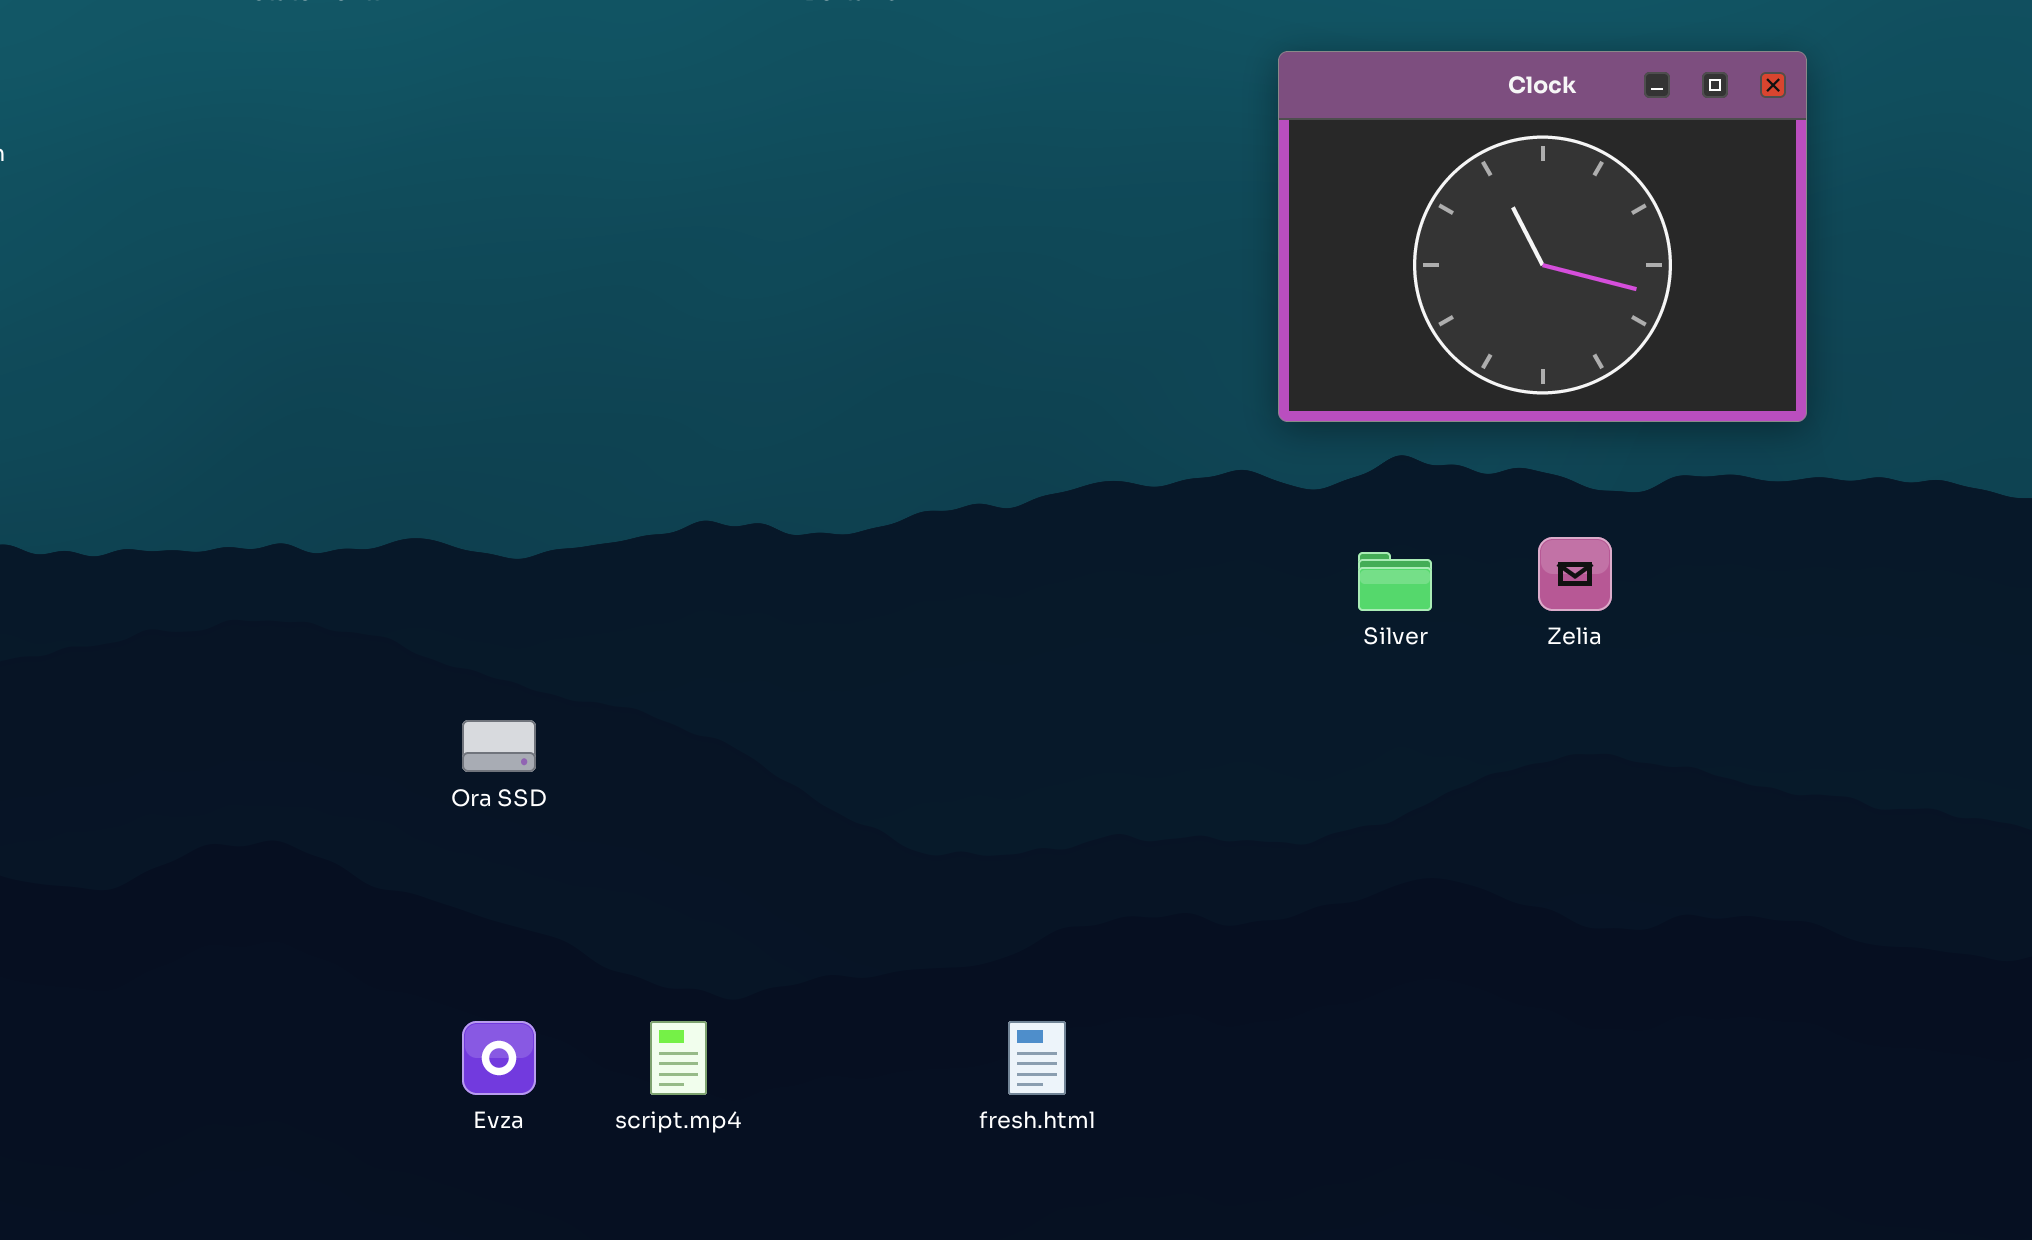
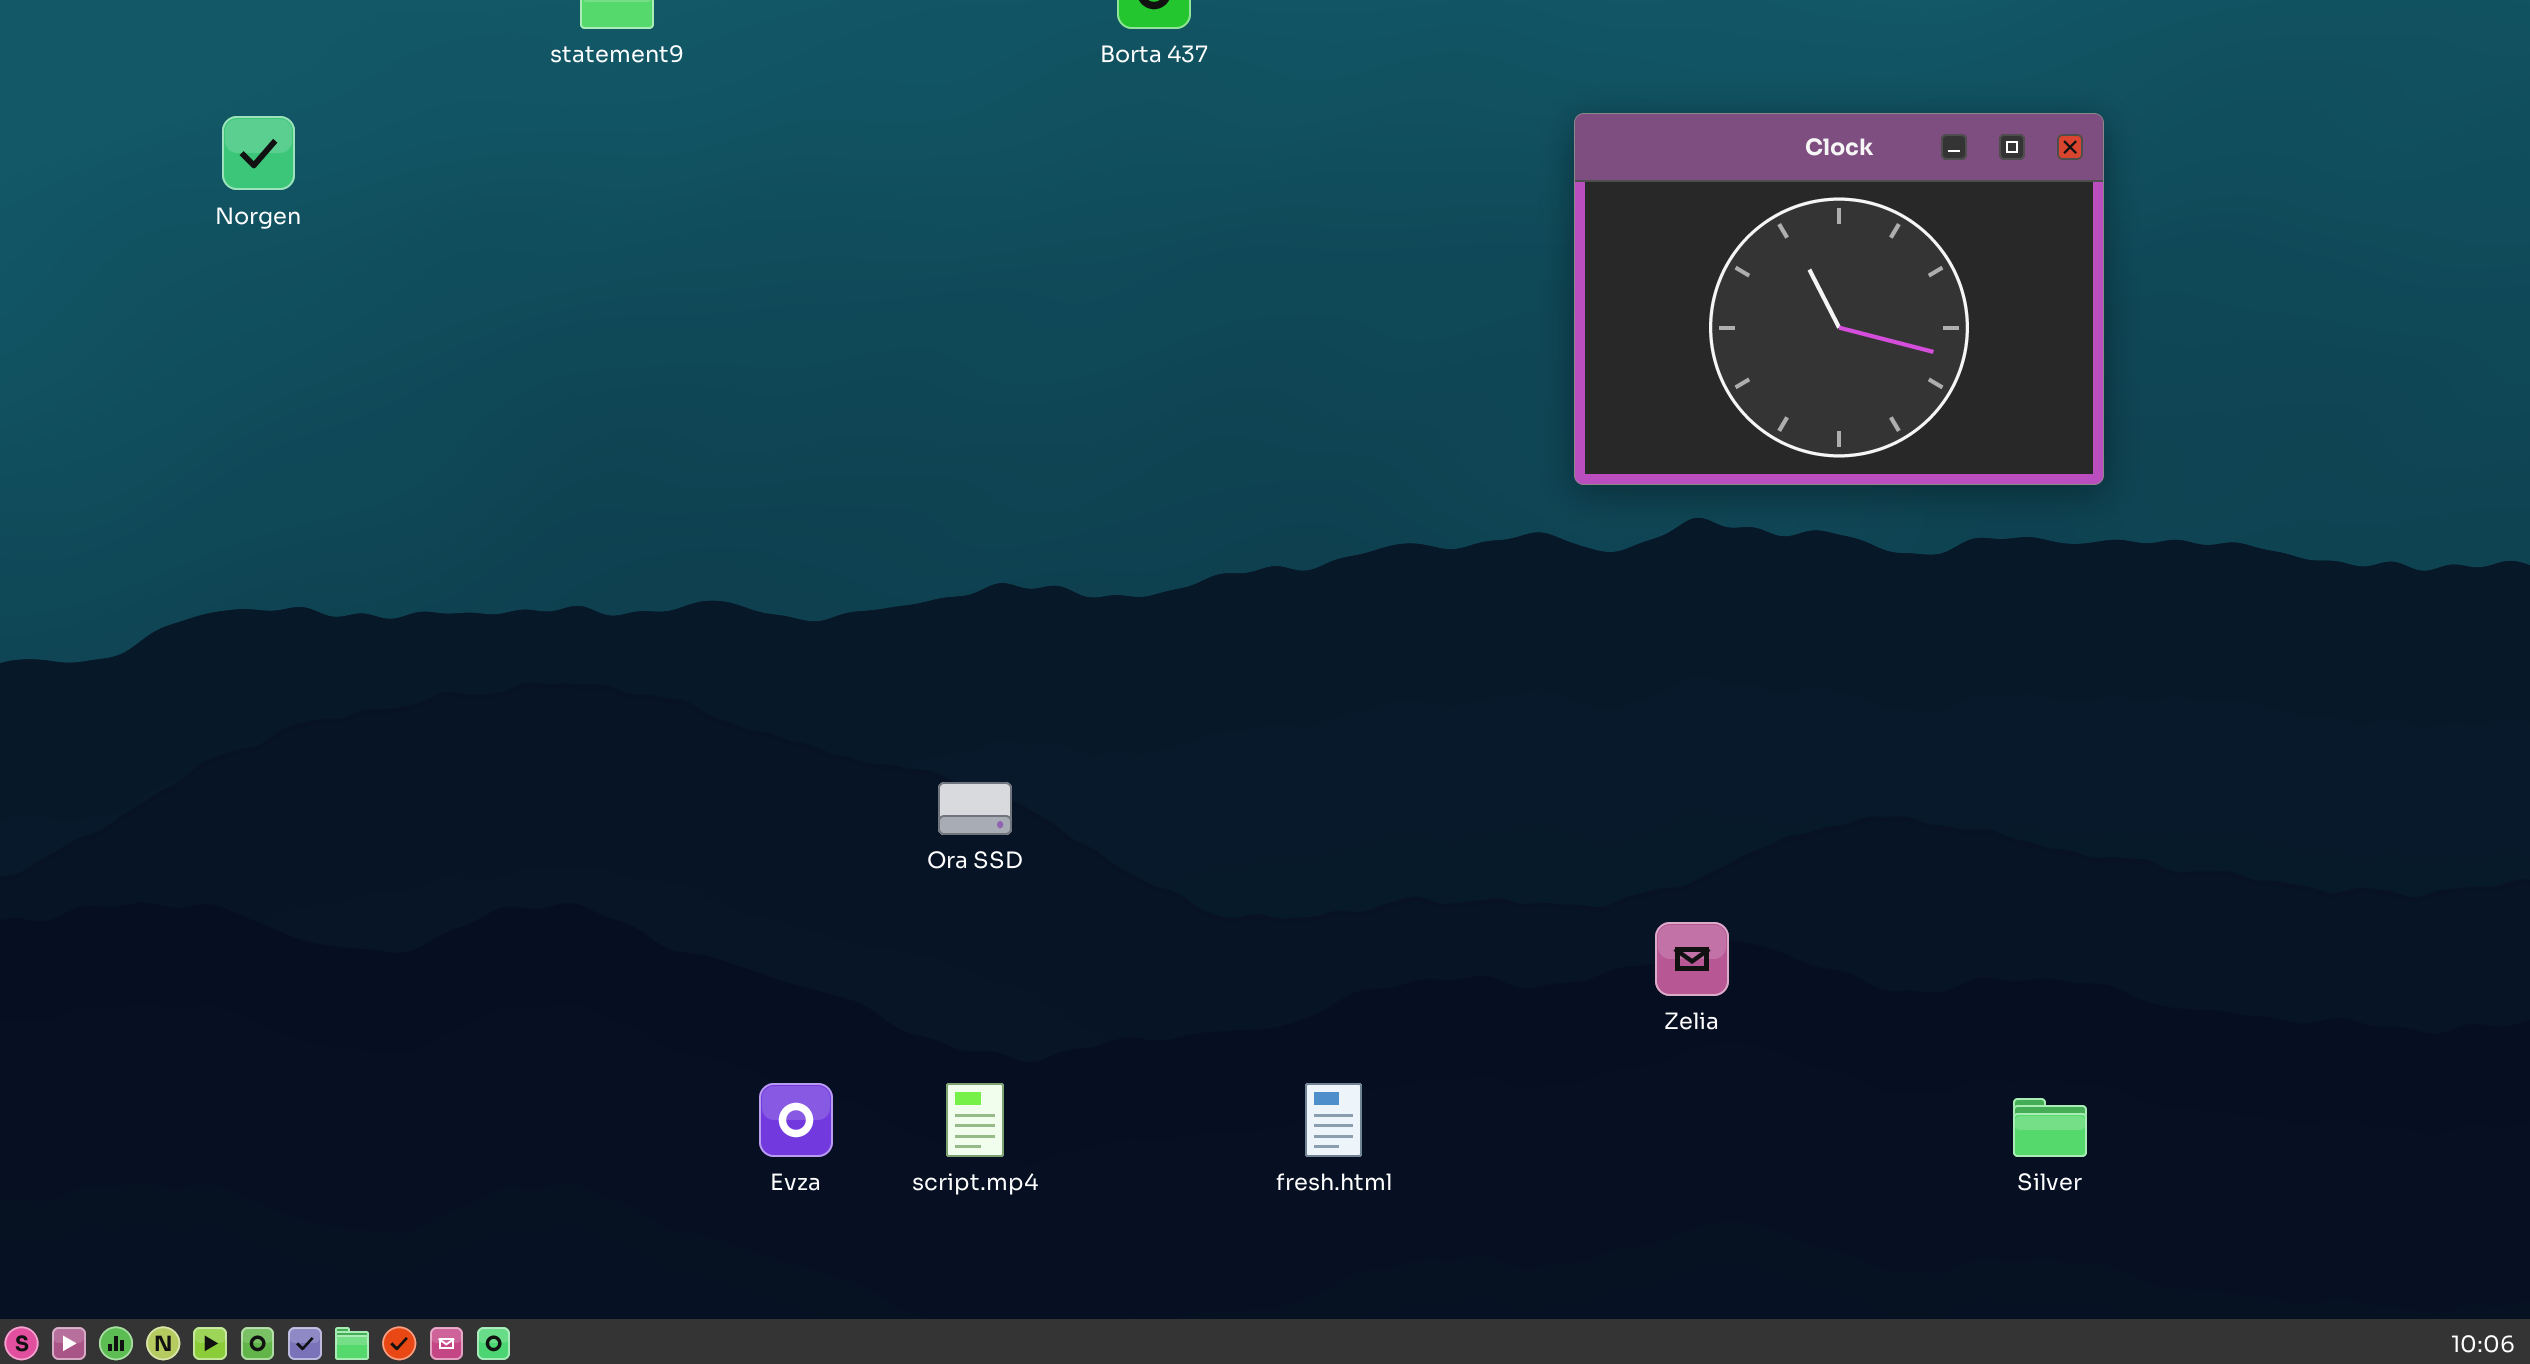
Zelia: [1538,537,1612,611] -> [1655,922,1729,996], moved
Silver: [1358,552,1432,611] -> [2013,1098,2087,1157], moved
Ora SSD: [462,720,536,772] -> [938,782,1012,835], moved

